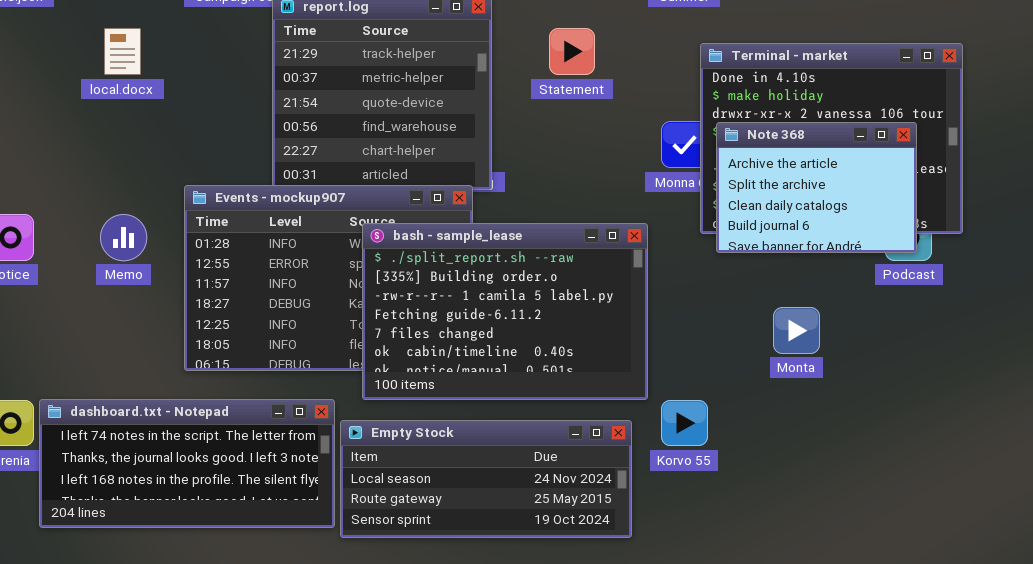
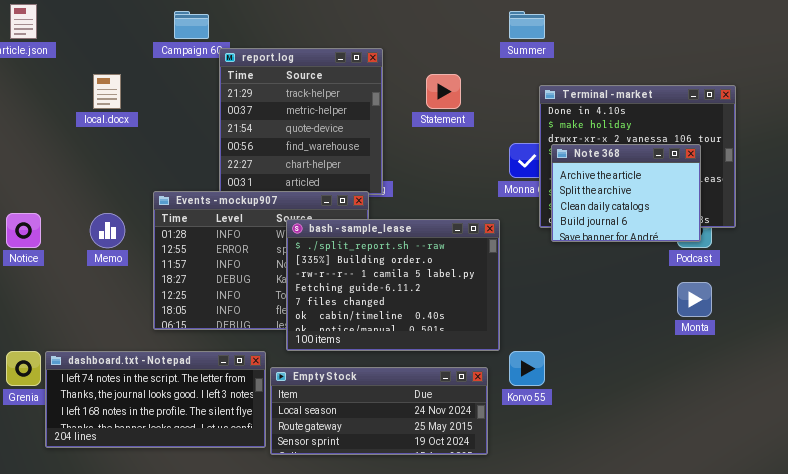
Monta: [773,307,820,354] -> [677,282,712,317], moved

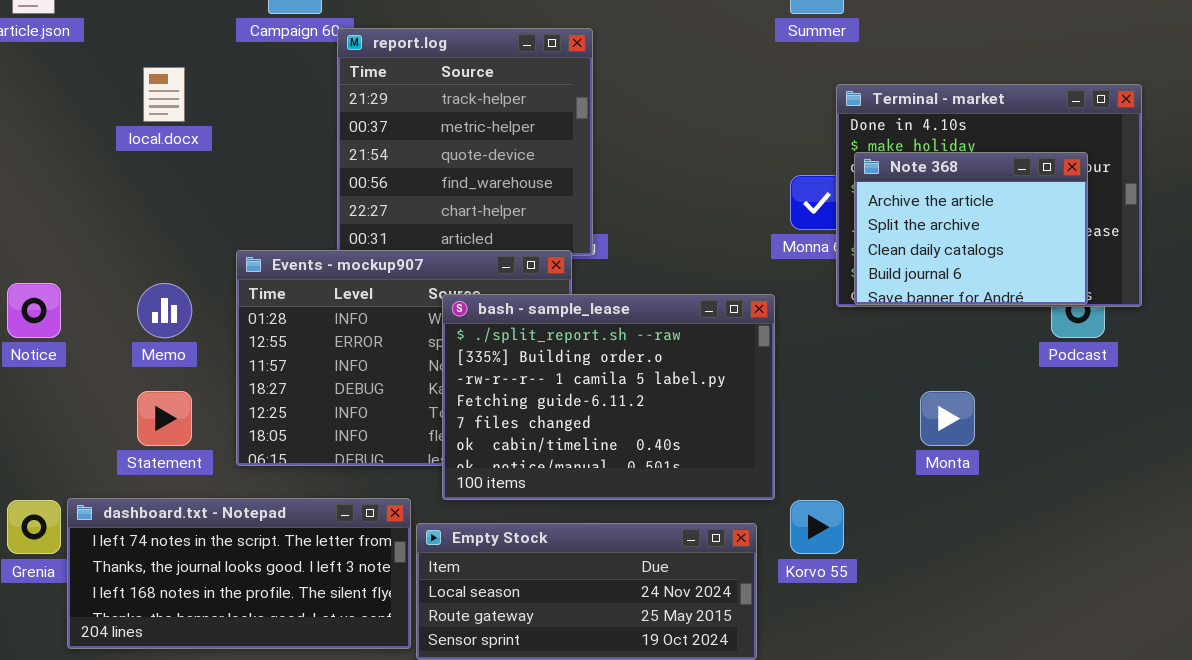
Statement: [426,74,461,109] -> [137,391,192,446], moved
Note 368: [551,144,701,242] -> [854,152,1088,305], moved
Monta: [677,282,712,317] -> [920,391,975,446], moved

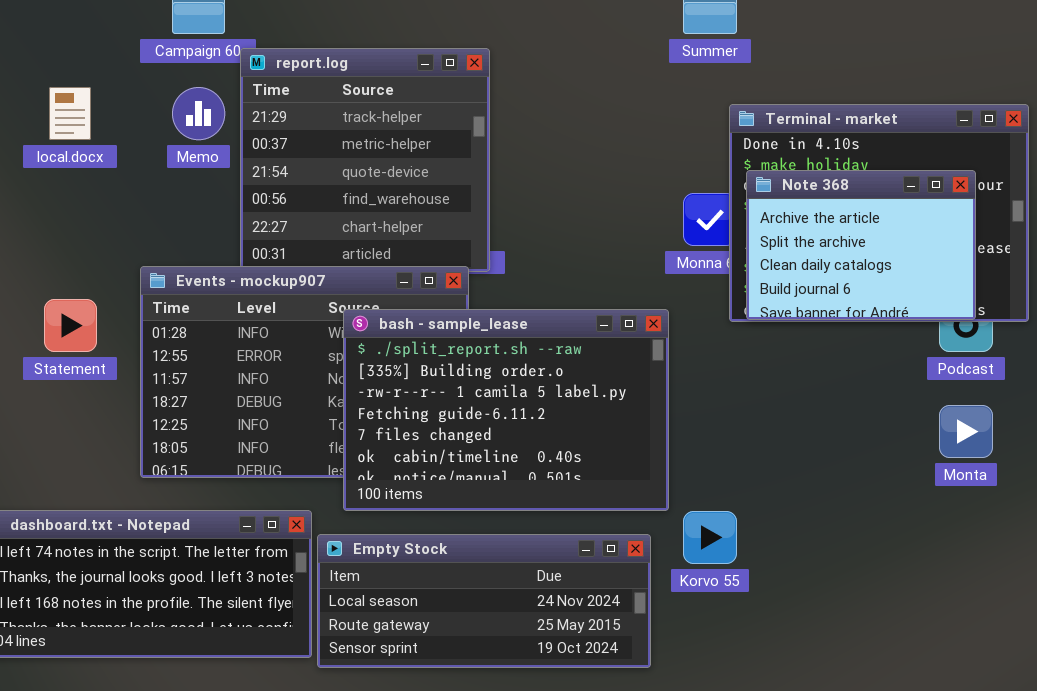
Memo: [137,283,192,338] -> [172,87,225,140], moved
Statement: [137,391,192,446] -> [44,299,97,352], moved
Monta: [920,391,975,446] -> [939,405,993,458], moved

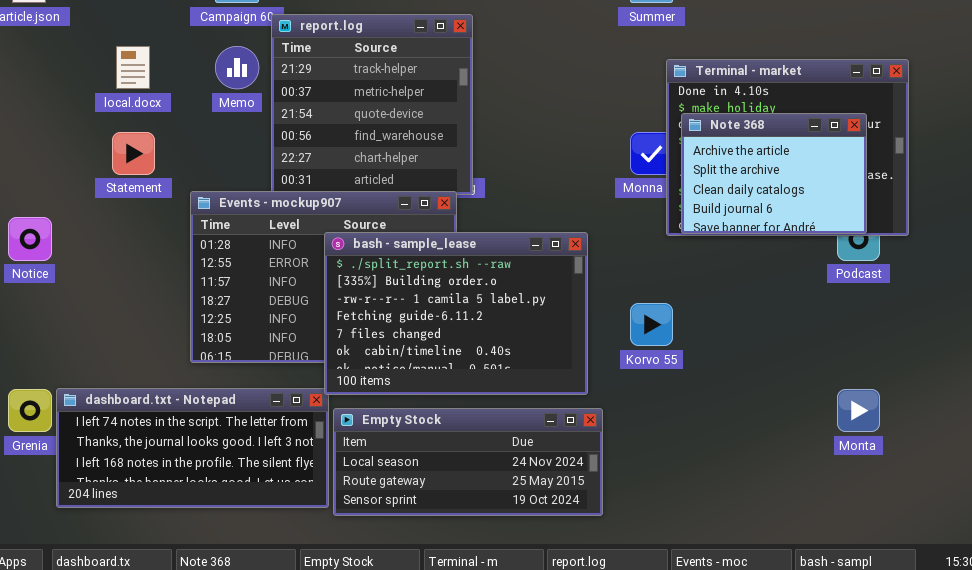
Statement: [44,299,97,352] -> [112,132,155,175], moved
bash - sample_lease: [343,309,669,511] -> [324,232,588,395], moved
Monta: [939,405,993,458] -> [837,389,880,432], moved
Korvo 55: [683,511,737,564] -> [630,303,673,346], moved

